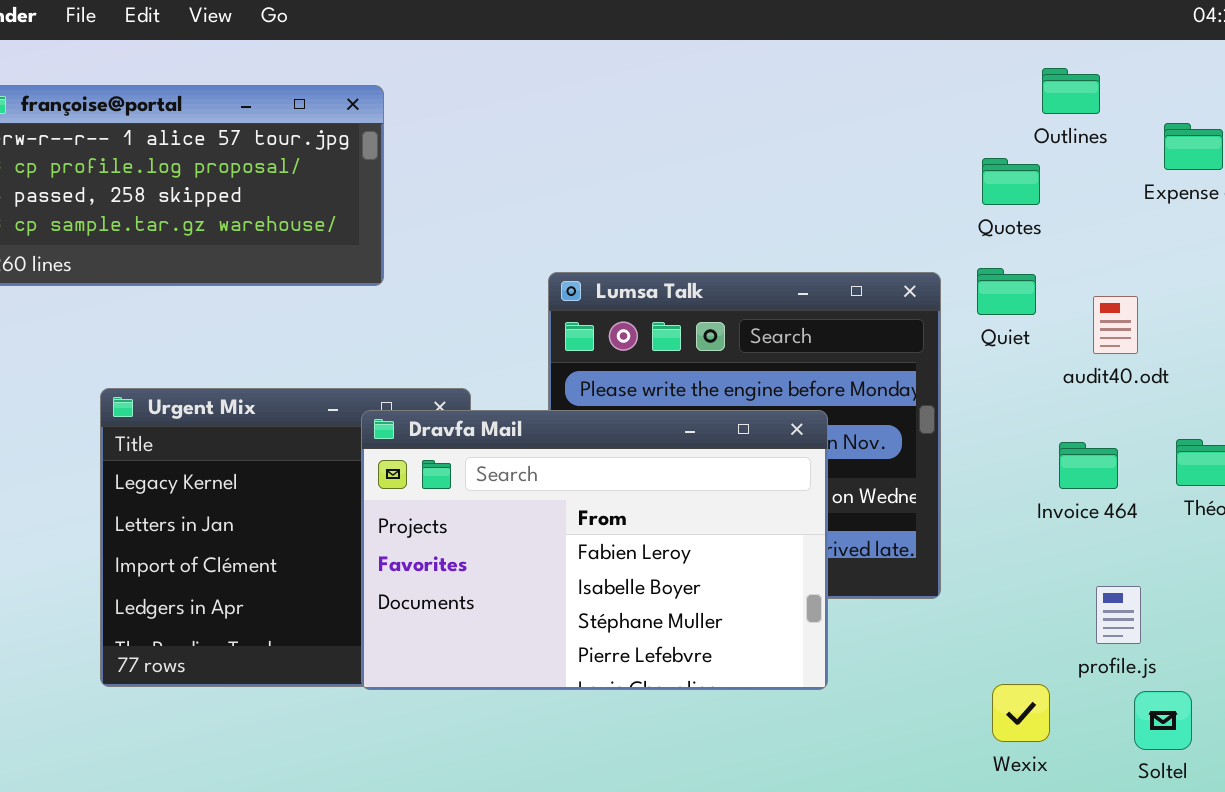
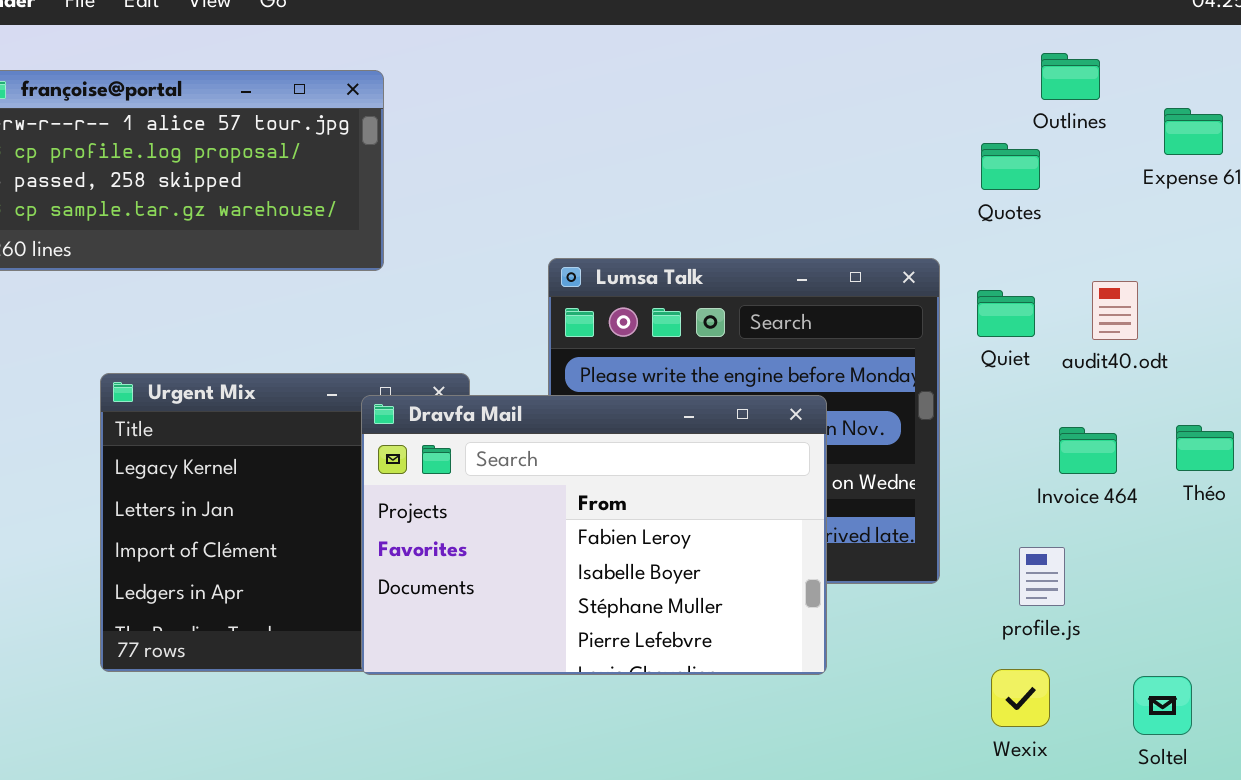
Quiet: [977,268,1036,315] -> [977,290,1035,337], moved
profile.js: [1096,586,1141,644] -> [1019,547,1065,606], moved

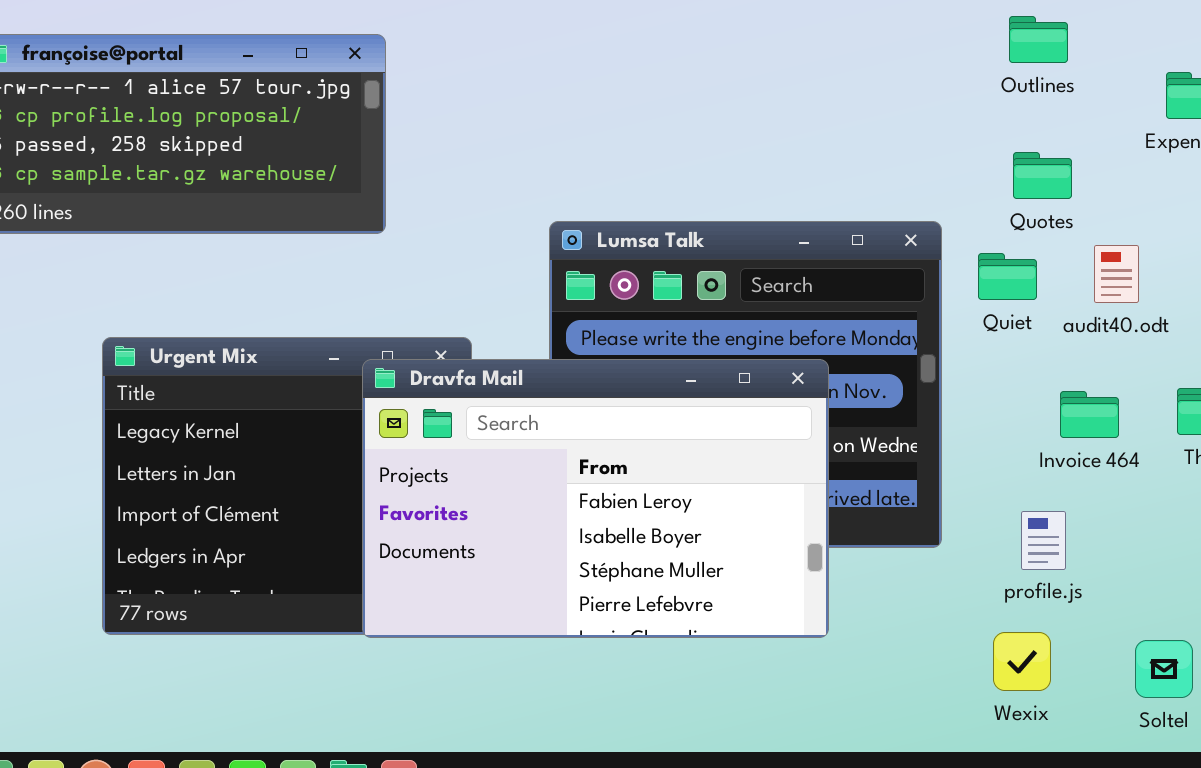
Outlines: [1041,53,1100,100] -> [1009,16,1068,63], moved
Quotes: [981,143,1040,190] -> [1013,152,1072,199], moved

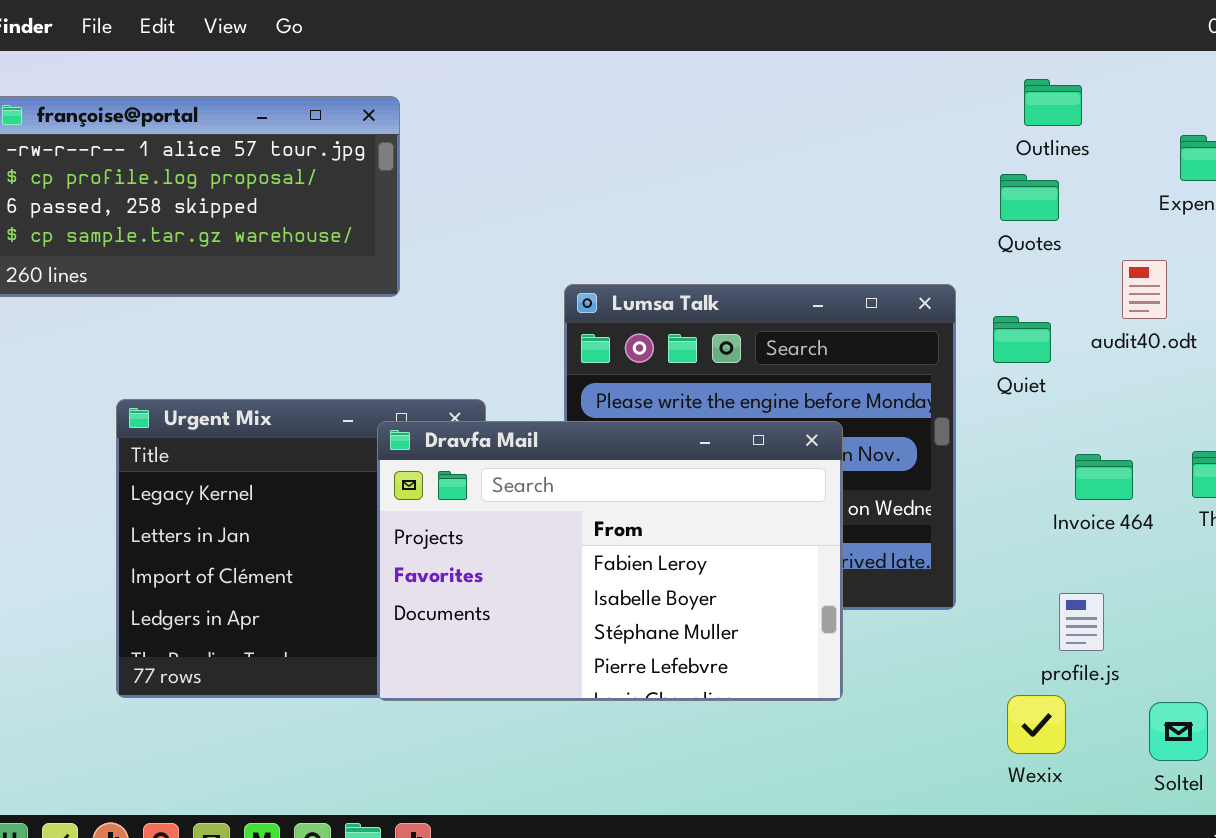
Quotes: [1013,152,1072,199] -> [1000,174,1059,221], moved
audit40.odt: [1094,245,1139,303] -> [1122,260,1167,319], moved
profile.js: [1021,511,1066,570] -> [1059,593,1104,651], moved

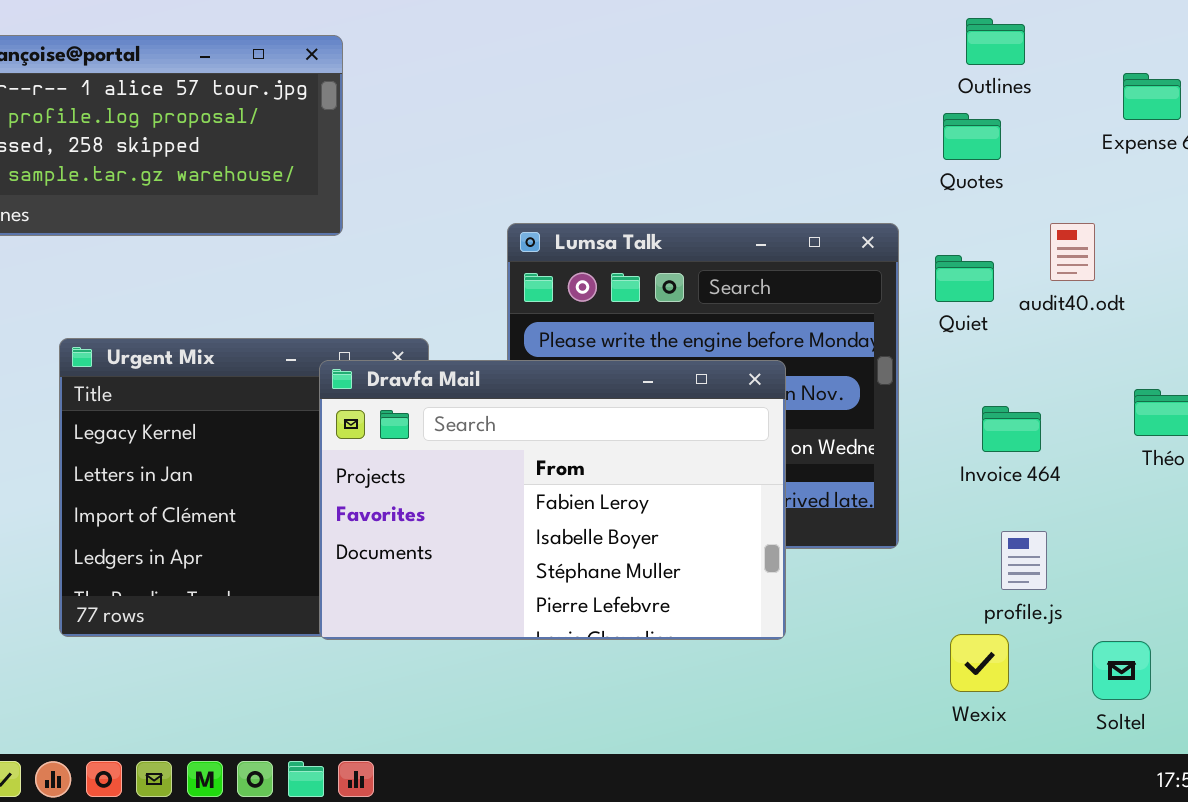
audit40.odt: [1122,260,1167,319] -> [1050,223,1095,281], moved
Invoice 464: [1075,454,1133,500] -> [982,406,1041,452], moved

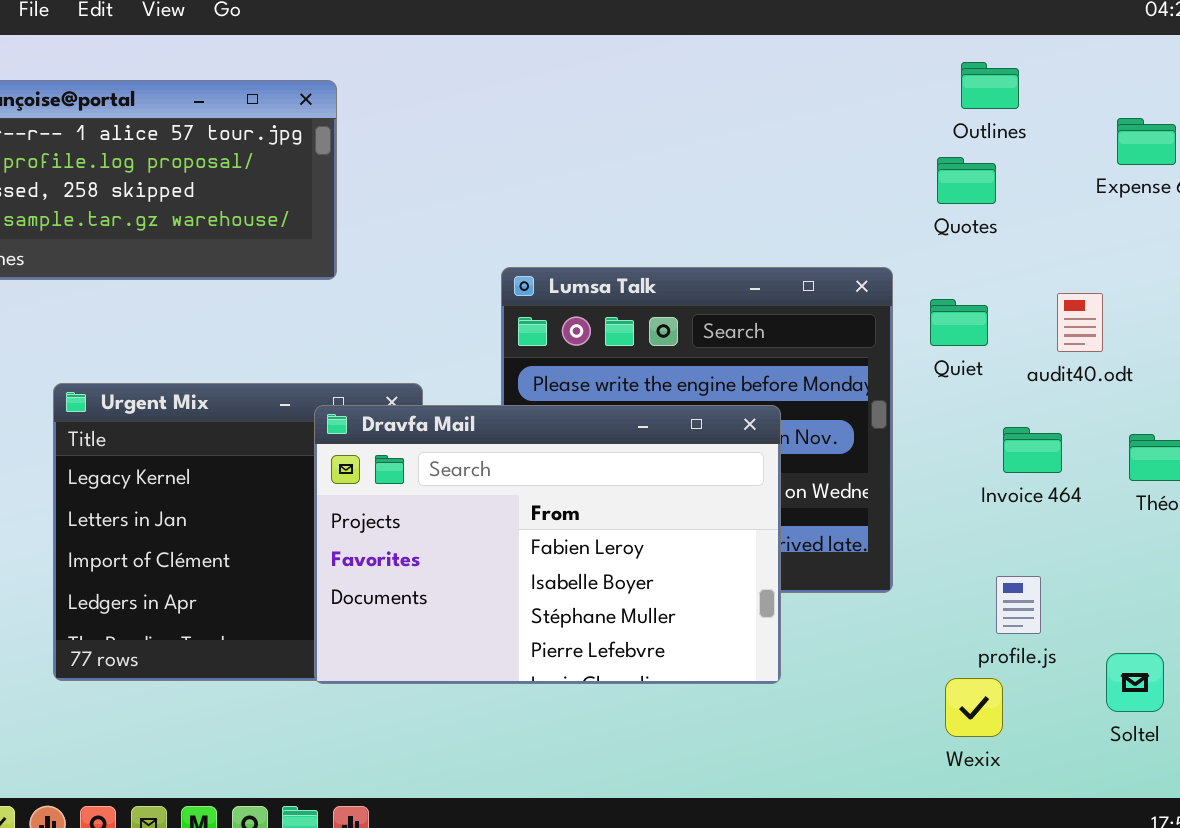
audit40.odt: [1050,223,1095,281] -> [1057,293,1103,352], moved
Invoice 464: [982,406,1041,452] -> [1003,427,1062,473], moved
Soltel: [1092,641,1151,700] -> [1106,653,1164,712], moved

